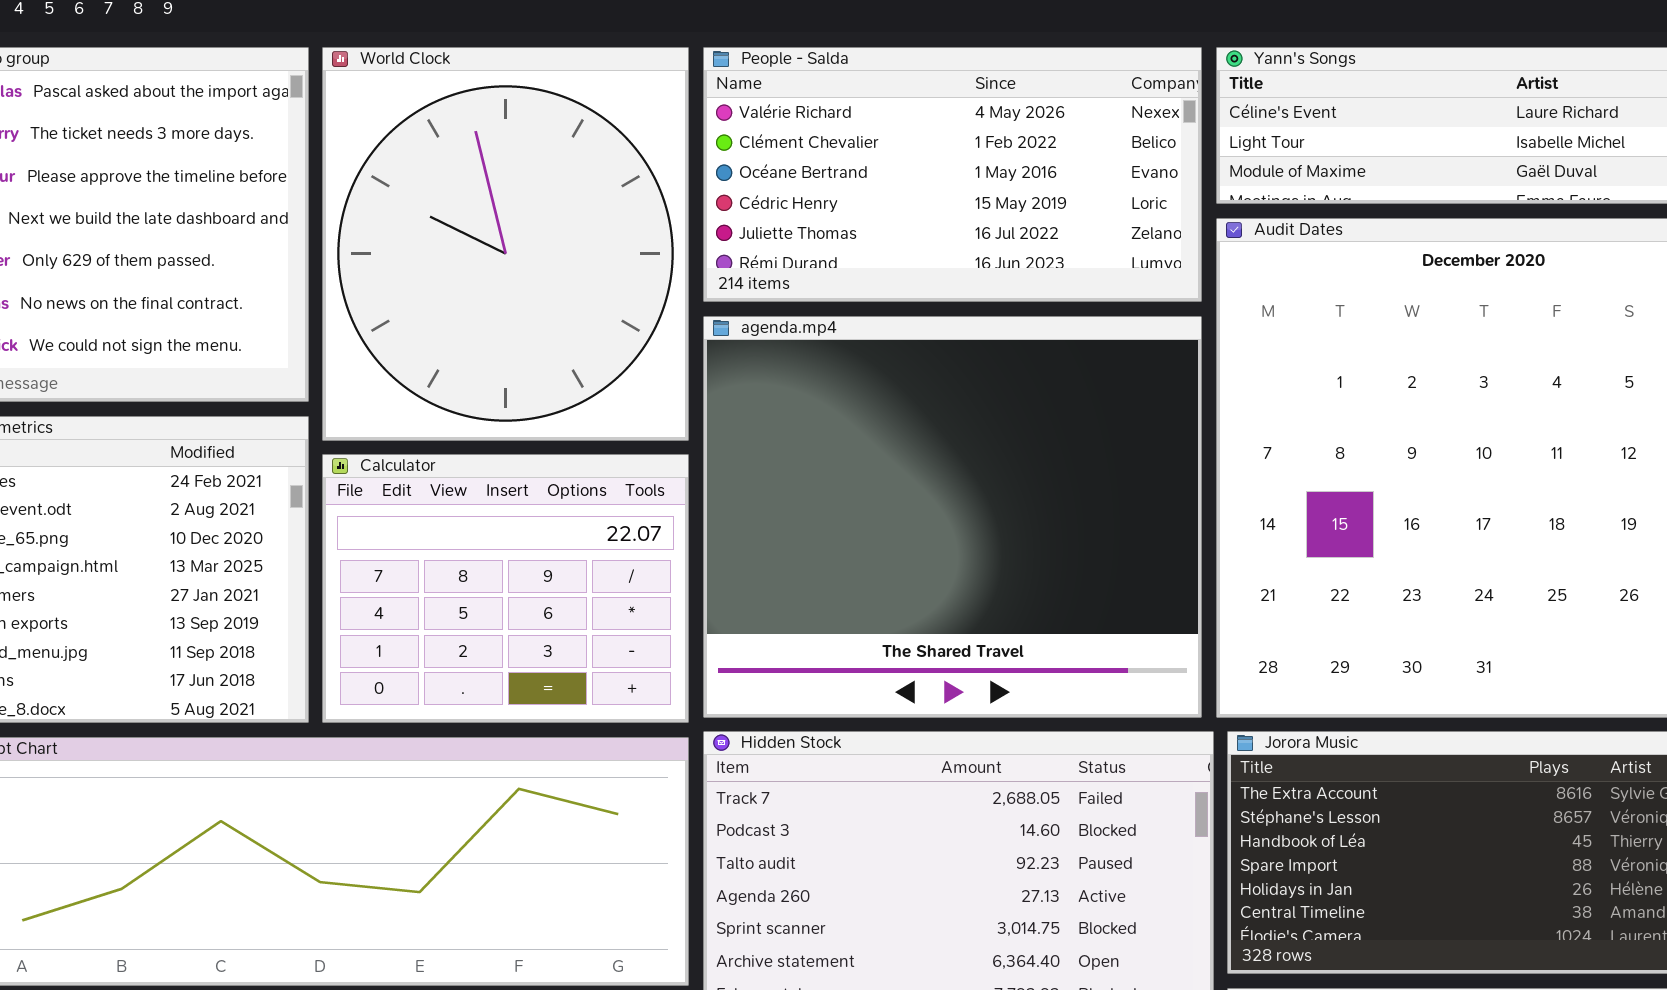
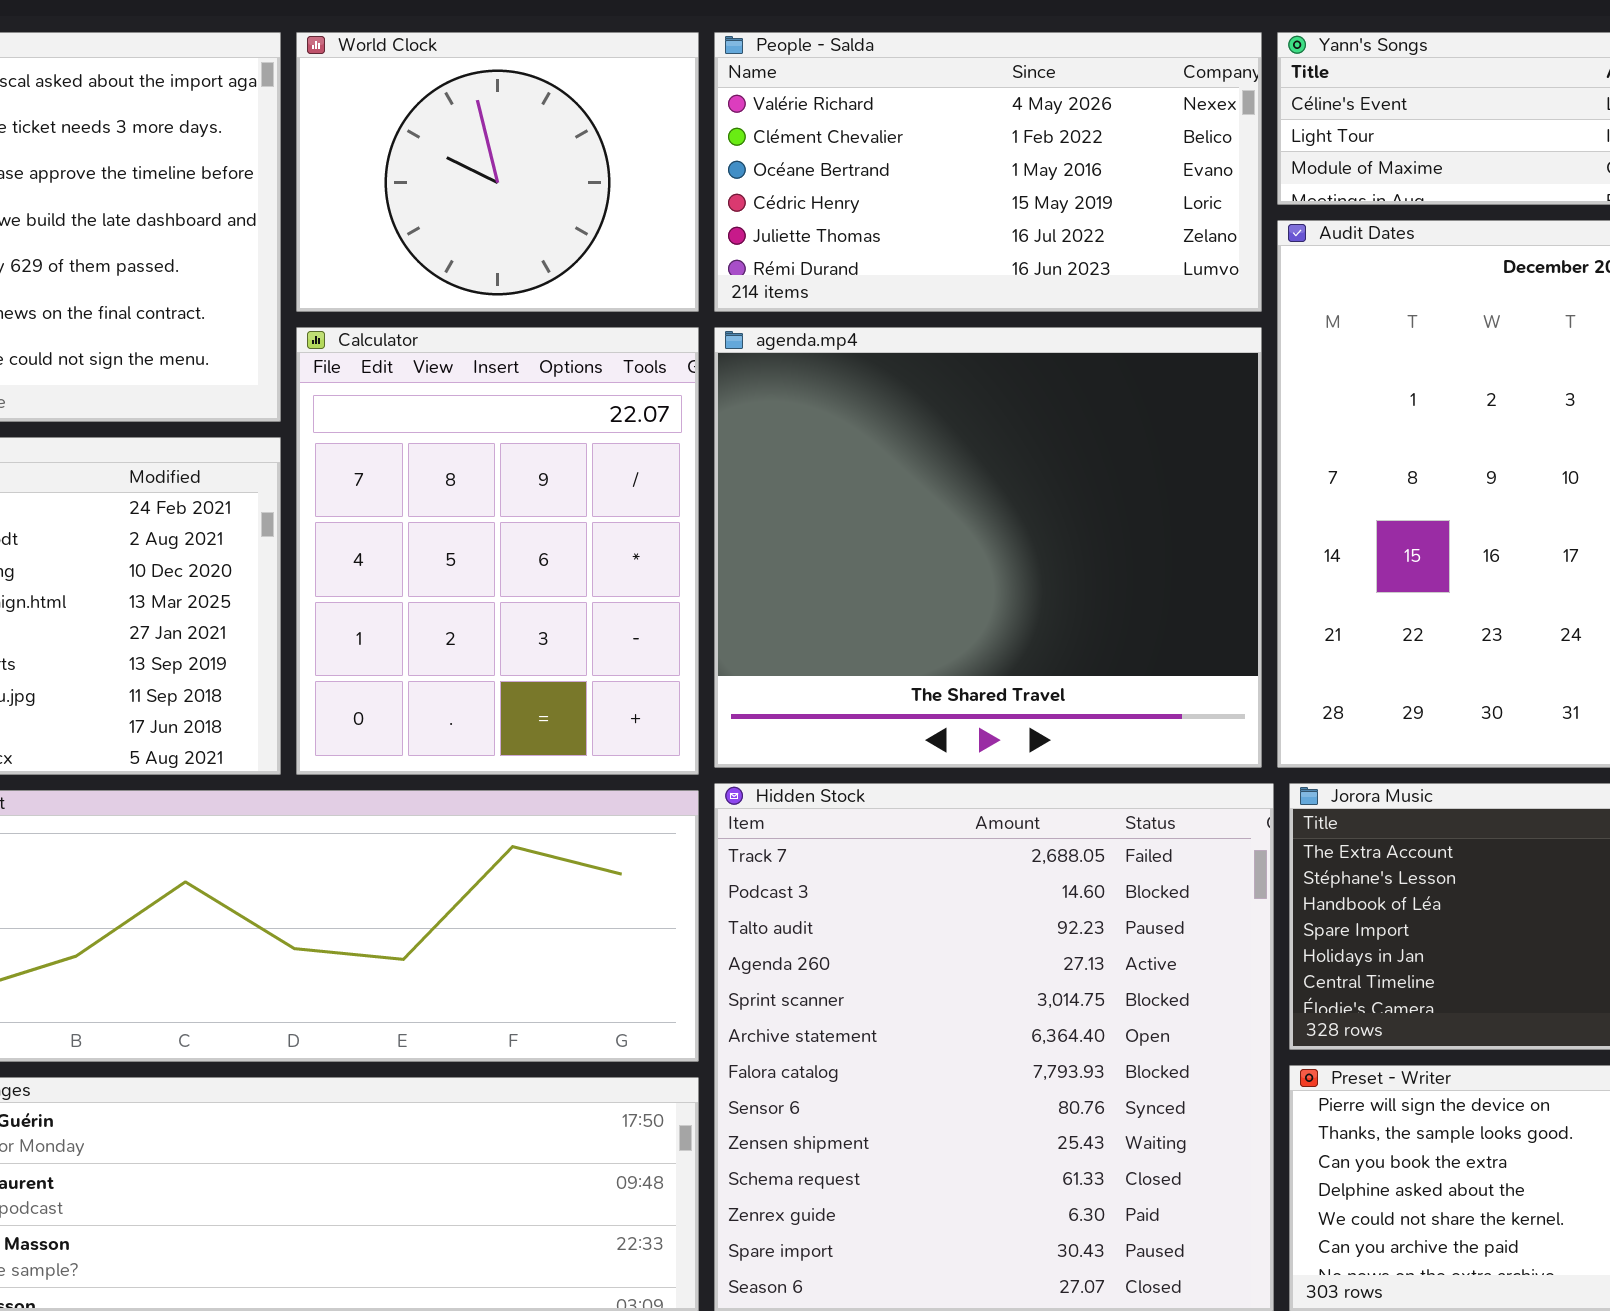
World Clock: [322,47,689,441] -> [296,32,699,312], resized
Calculator: [322,454,689,723] -> [296,327,699,775], resized

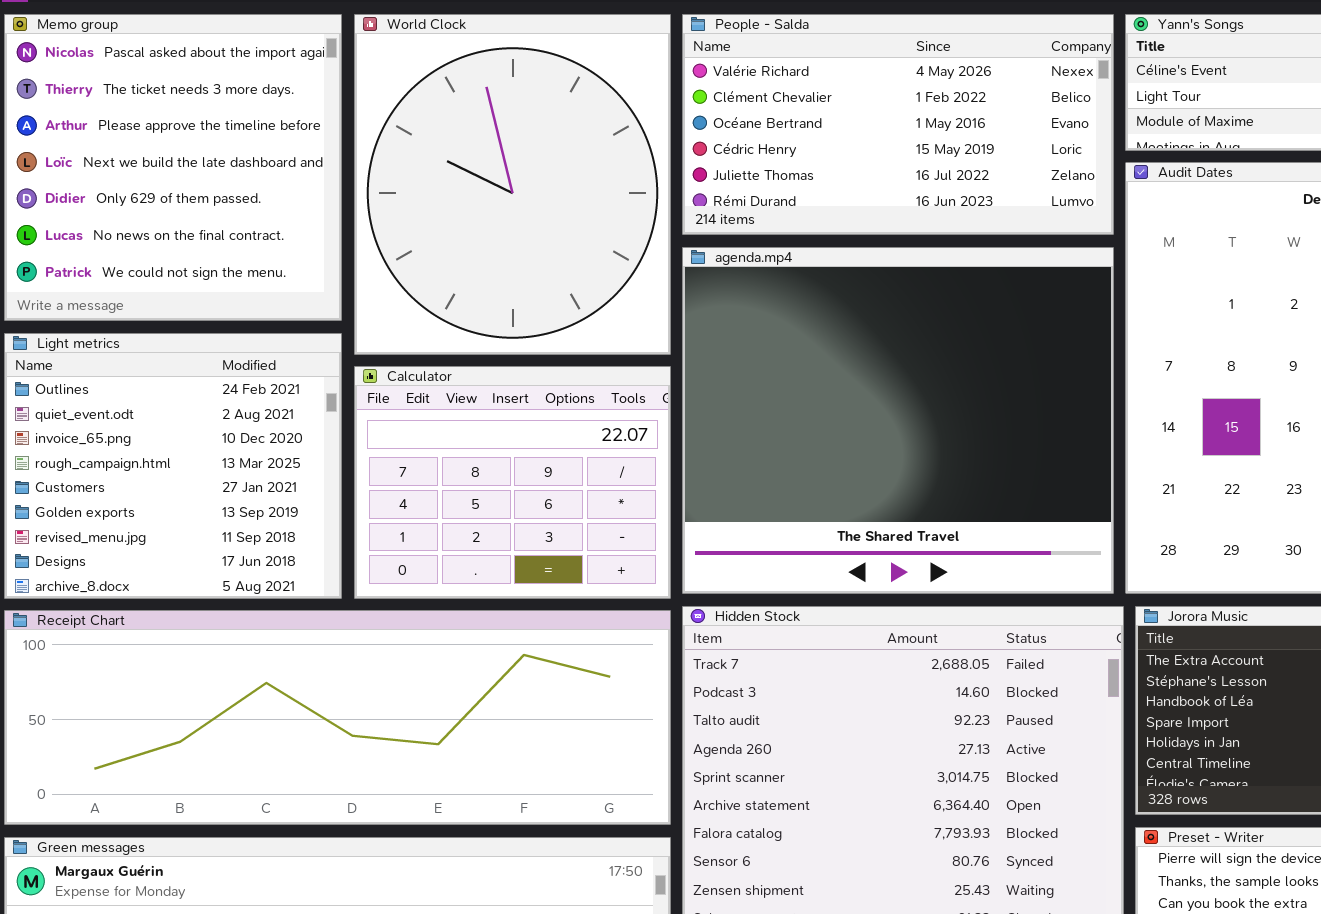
World Clock: [296,32,699,312] -> [354,14,671,355], resized
Calculator: [296,327,699,775] -> [354,366,671,599], resized

